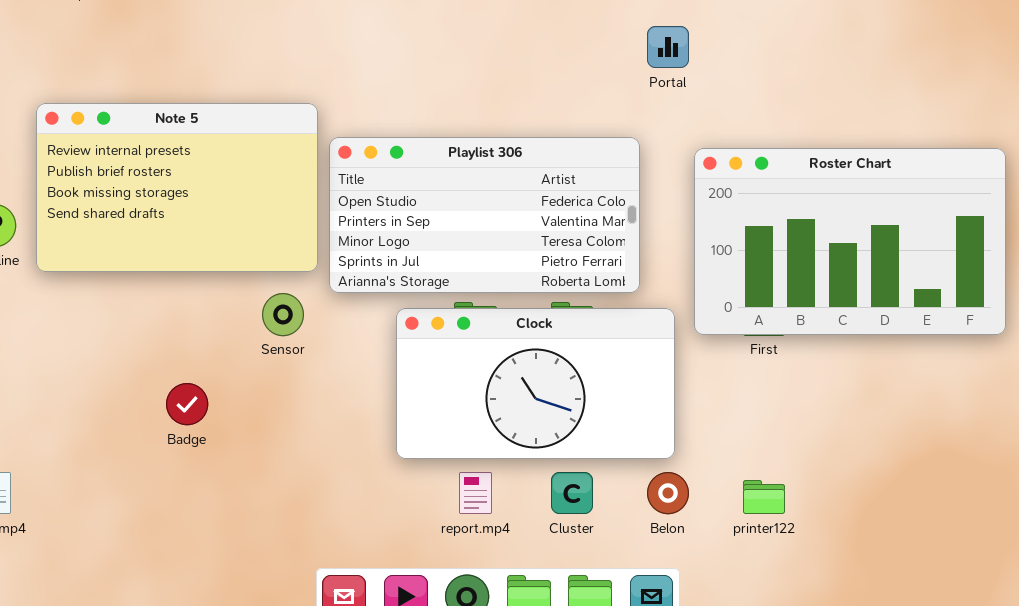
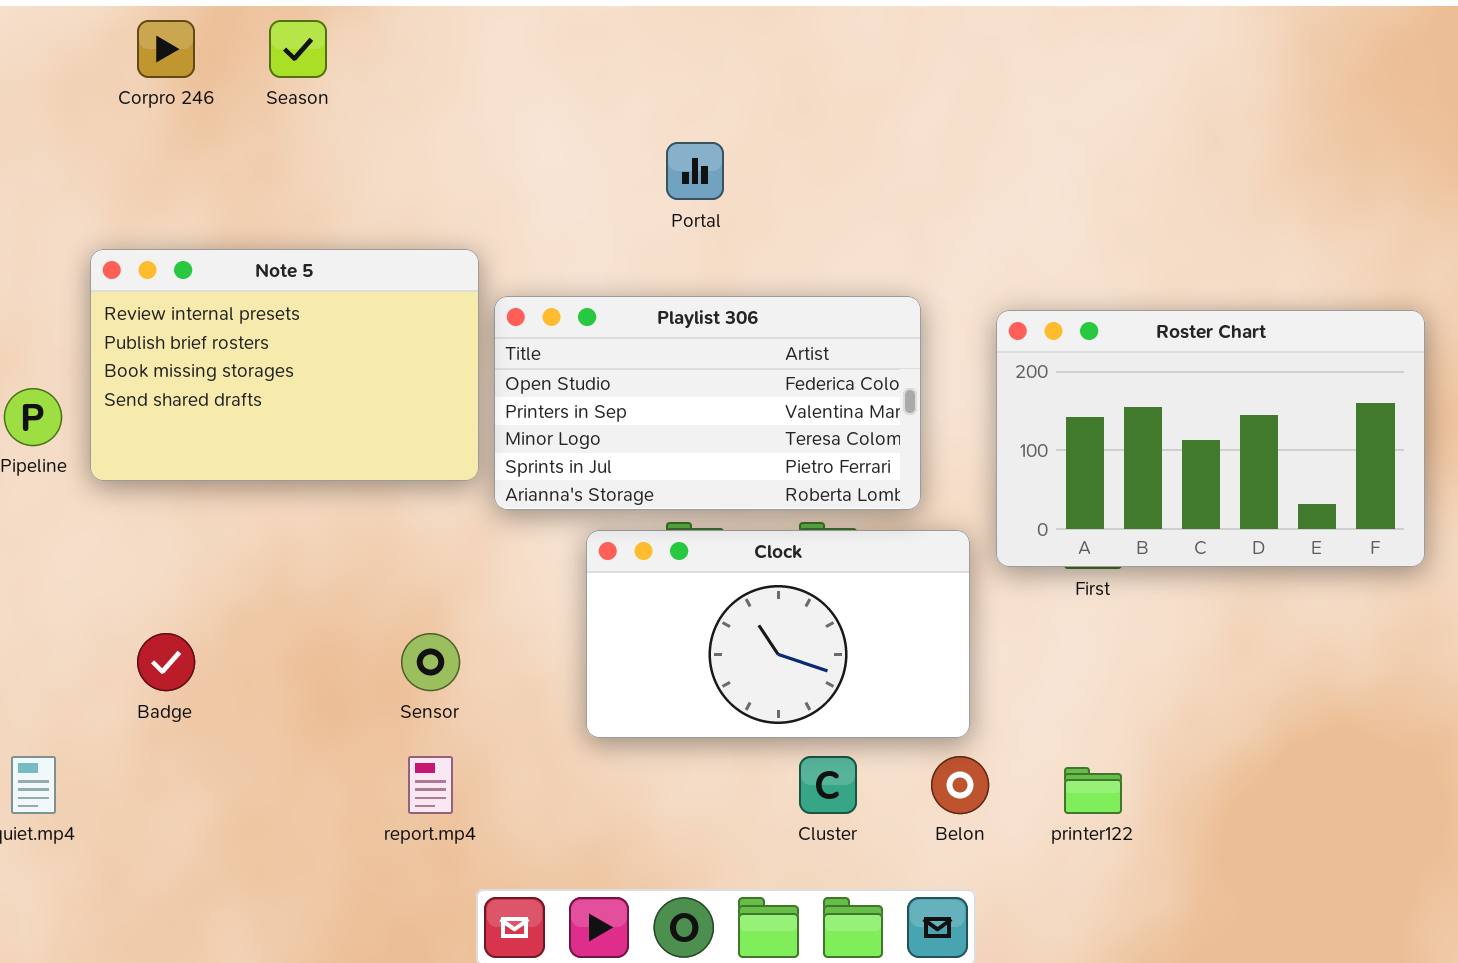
Portal: [647,26,689,68] -> [666,142,724,200], moved
Sensor: [262,293,304,336] -> [401,633,460,691], moved
Badge: [166,383,208,425] -> [137,633,195,691], moved
report.mp4: [459,472,492,514] -> [408,756,453,814], moved

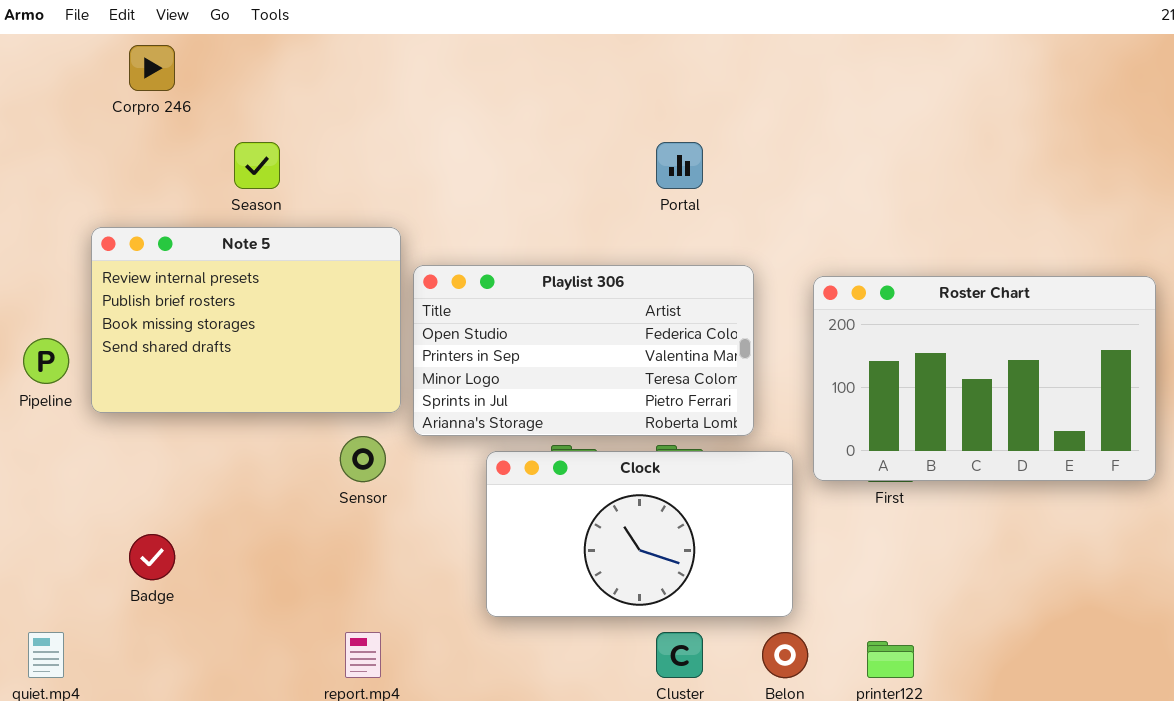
Season: [269,20,327,78] -> [234,142,280,189], moved
Portal: [666,142,724,200] -> [656,142,703,189], moved
Sensor: [401,633,460,691] -> [340,436,386,482], moved

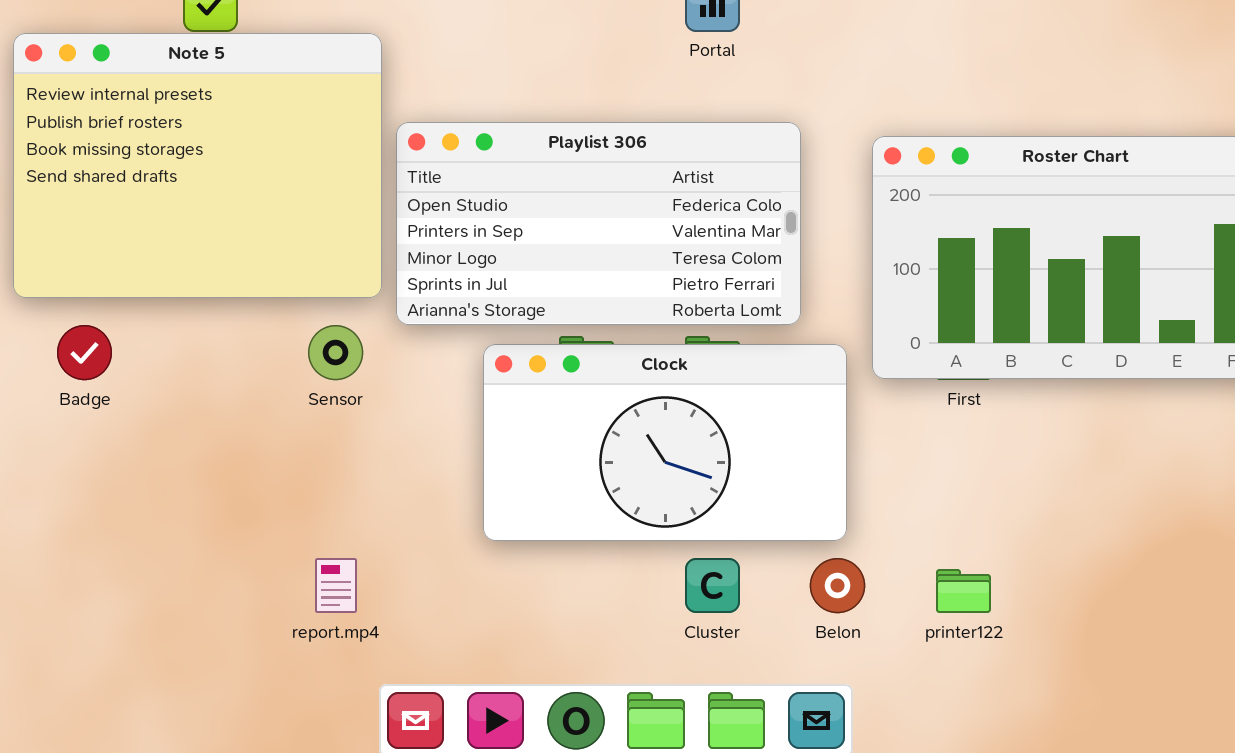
Note 5: [91,227,401,413] -> [13,33,382,298], resized
Badge: [129,534,175,580] -> [57,325,112,380], moved

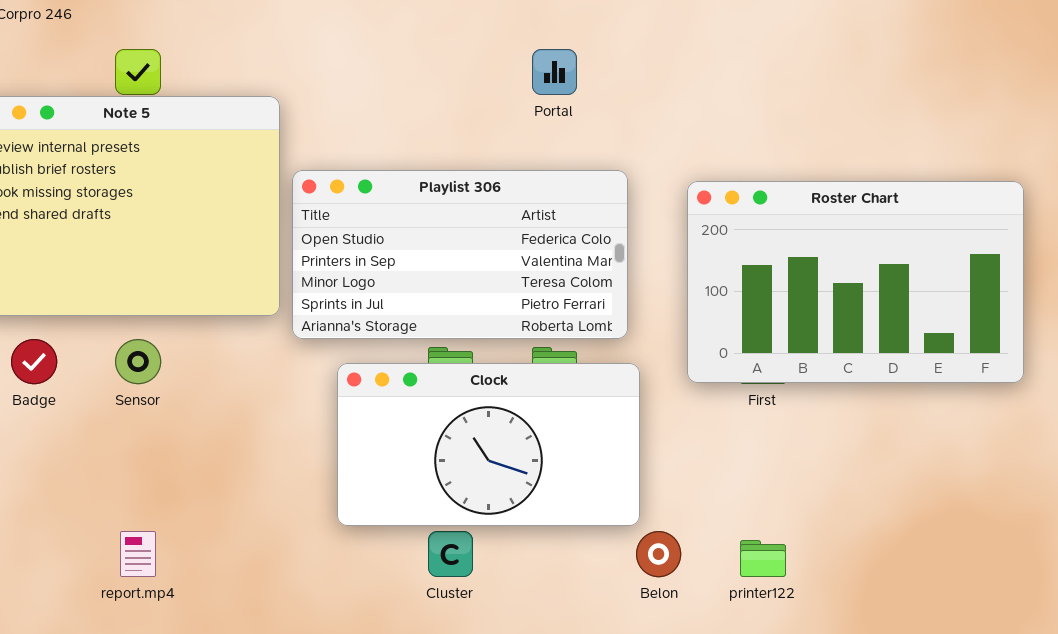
Sensor: [308,325,363,380] -> [115,339,161,384], moved
Clock: [483,344,847,541] -> [337,363,640,526], moved
report.mp4: [315,558,357,613] -> [120,531,156,577], moved
Cluster: [685,558,740,613] -> [428,531,473,577], moved

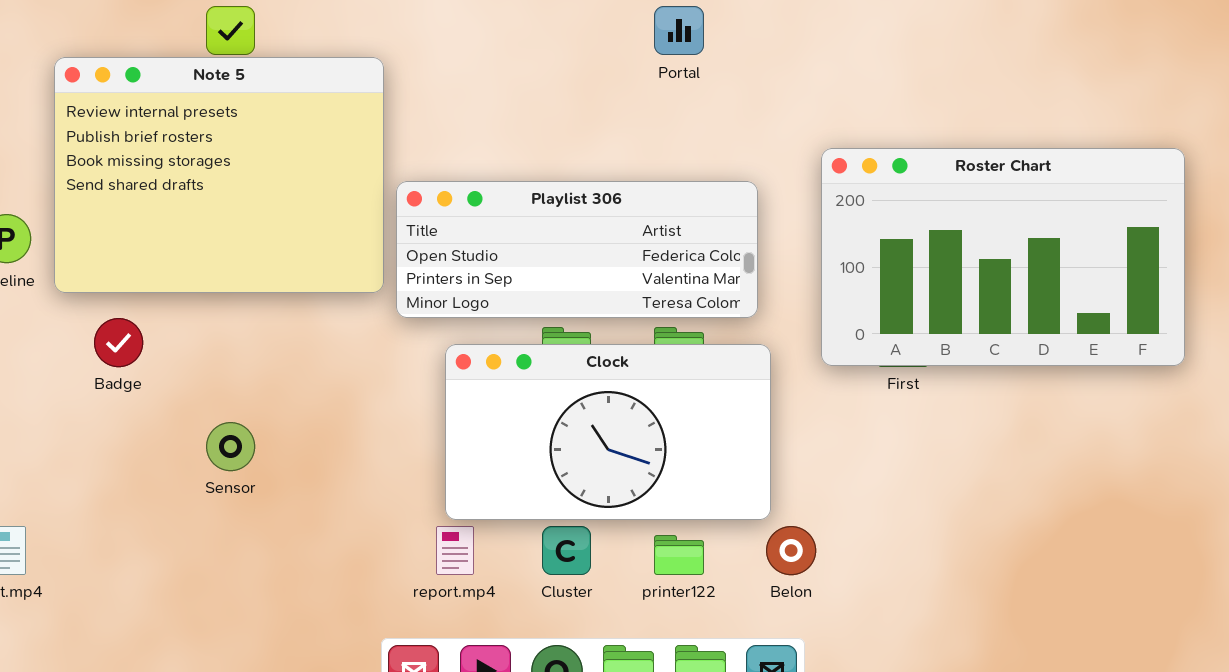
Playlist 306: [292,170,628,339] -> [396,181,758,318], resized
Sensor: [115,339,161,384] -> [206,422,255,471], moved
report.mp4: [120,531,156,577] -> [436,526,474,575], moved
printer122: [740,540,786,577] -> [654,535,704,575], moved

